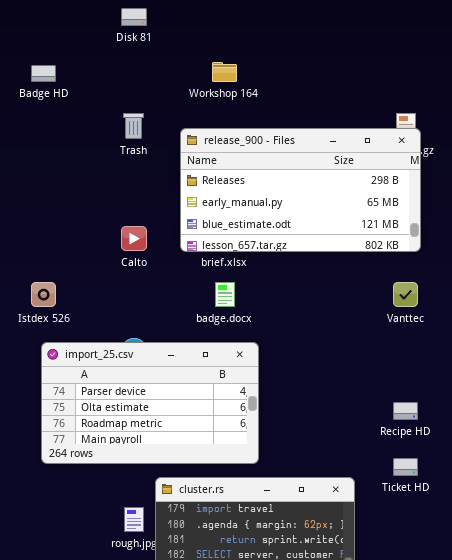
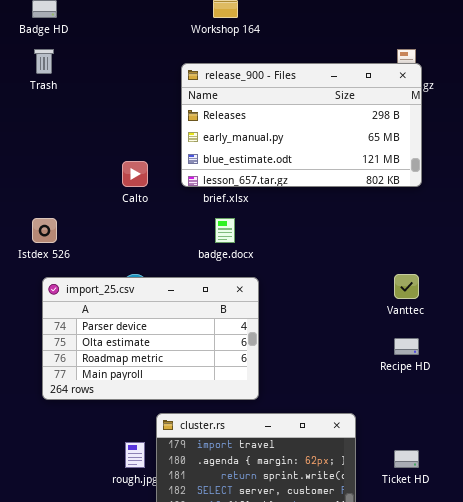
Trash: [123,113,144,139] -> [34,49,54,74], moved
Vanttec: [393,282,418,307] -> [394,274,419,299], moved
Ticket HD: [393,458,418,476] -> [394,450,419,468], moved

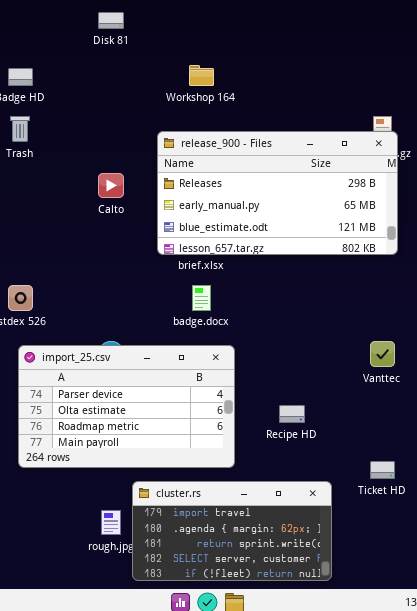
Calto: [122,161,148,187] -> [98,173,124,198], moved
Recipe HD: [394,338,419,355] -> [279,405,305,423], moved
Ticket HD: [394,450,419,468] -> [370,461,395,479], moved

